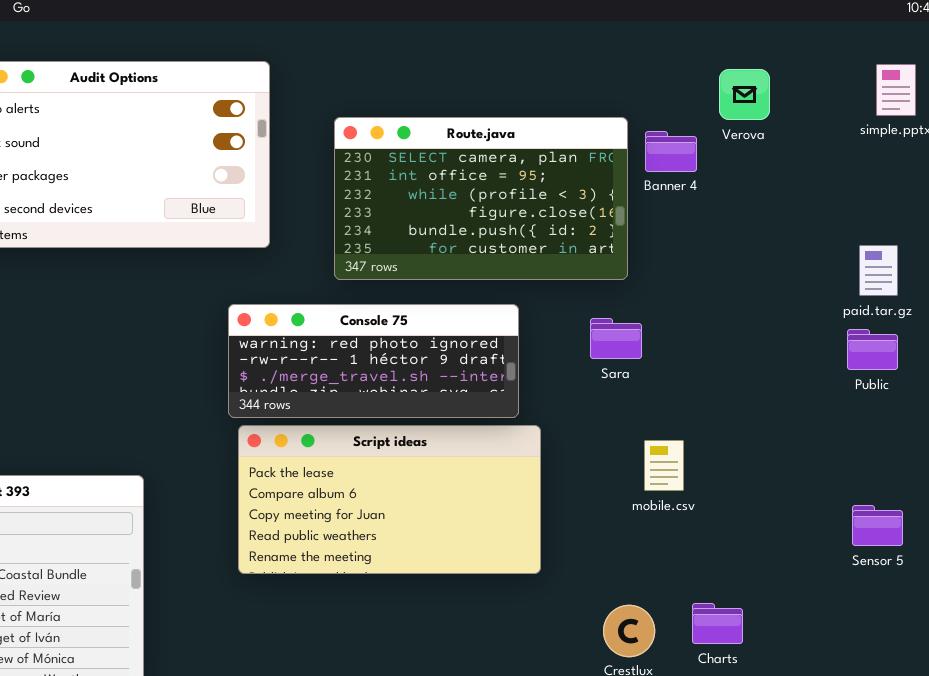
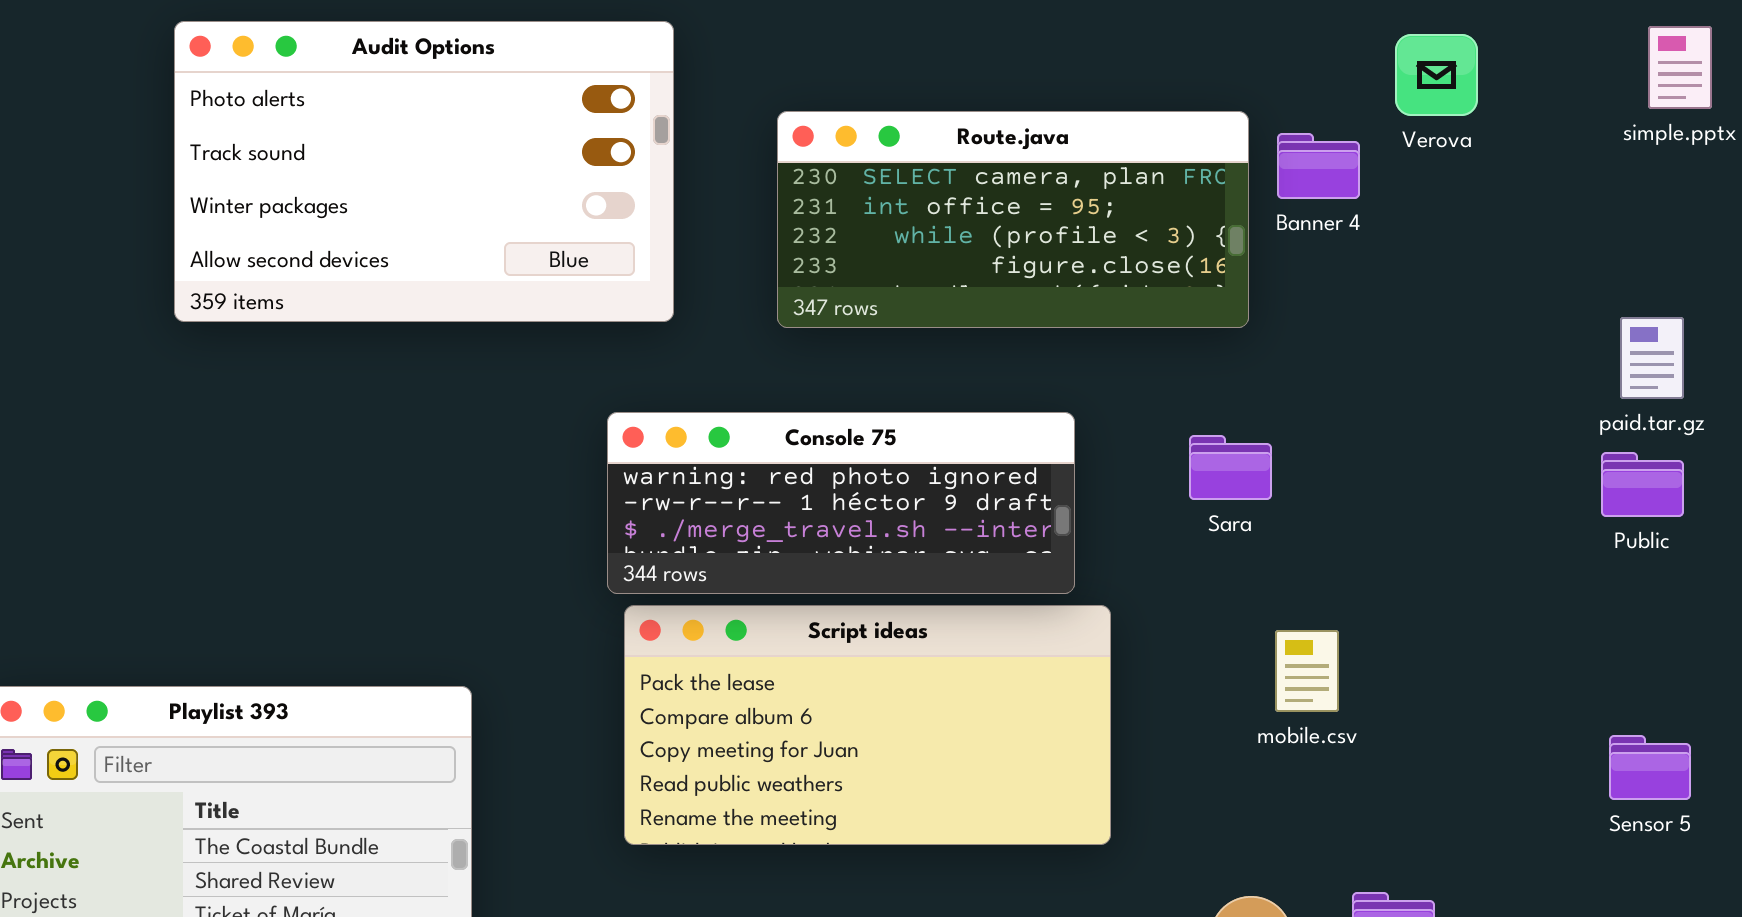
Route.java: [334,117,628,280] -> [777,111,1249,328], resized

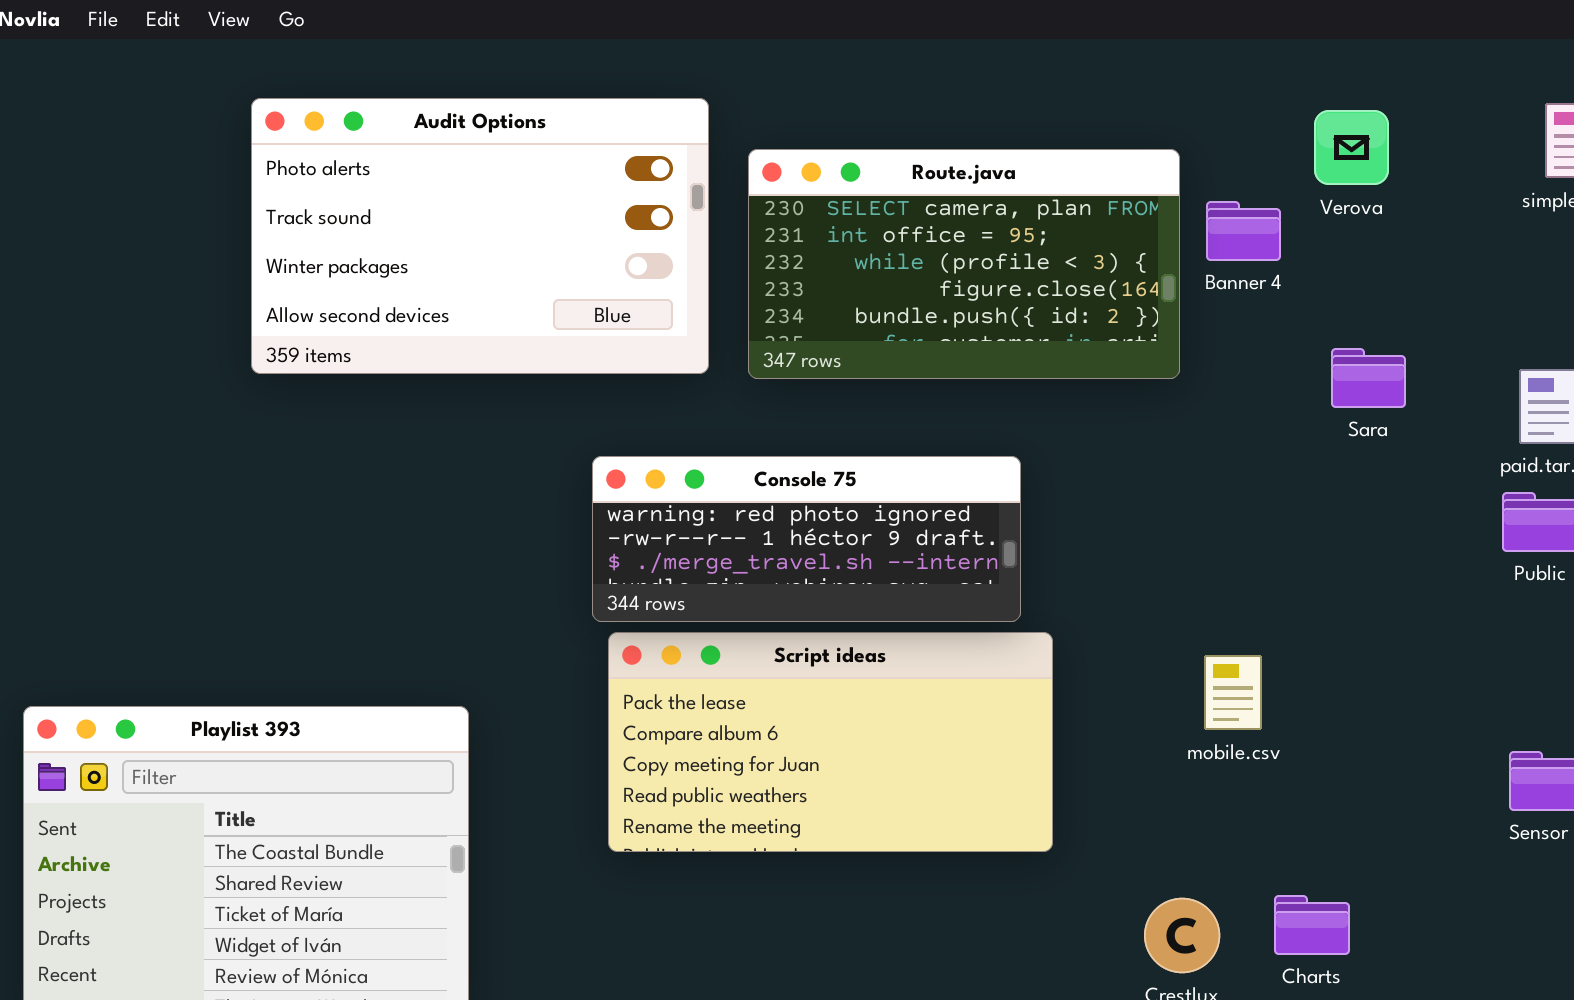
Audit Options: [174,21,674,322] -> [251,98,709,374], moved
Route.java: [777,111,1249,328] -> [748,149,1180,379], resized
Sara: [1189,435,1272,500] -> [1331,348,1406,408], moved

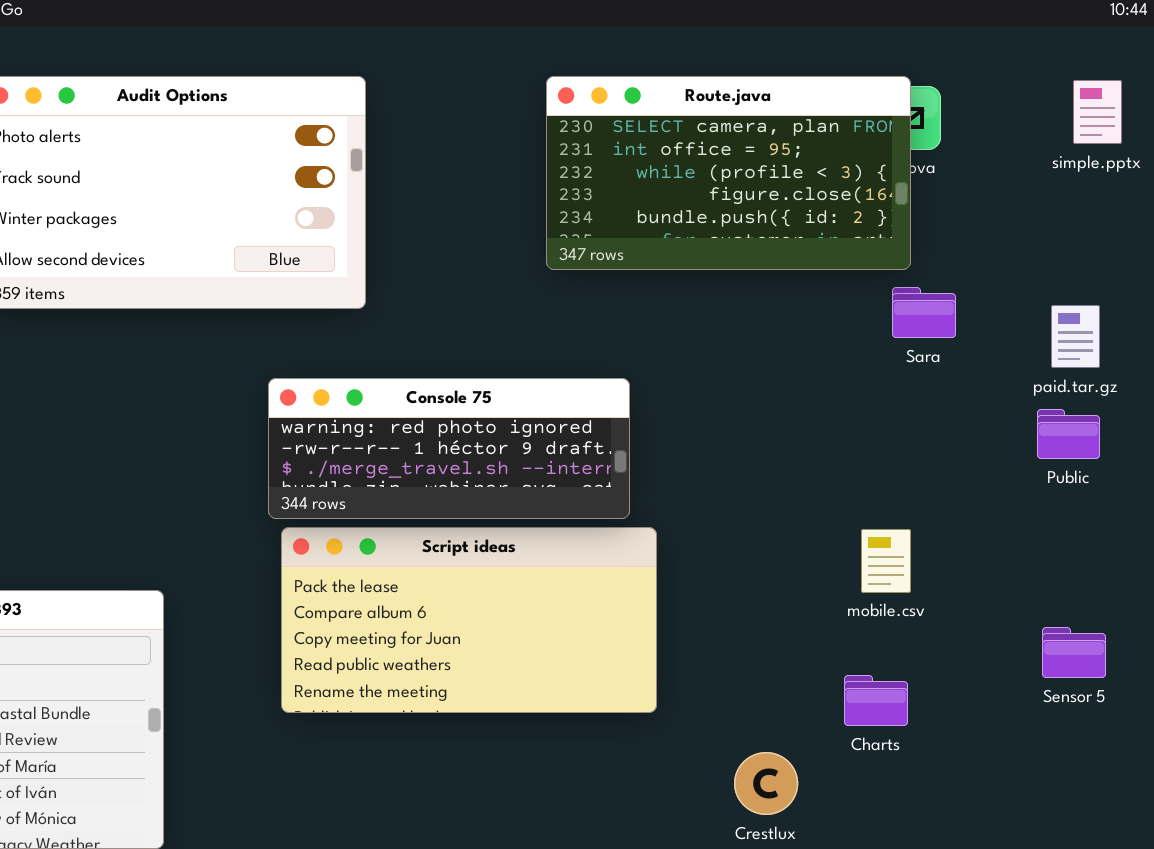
Route.java: [748,149,1180,379] -> [546,76,911,270], moved
mobile.csv: [1204,655,1262,730] -> [861,529,911,593], moved
Charts: [1274,895,1350,955] -> [844,675,908,726], moved

